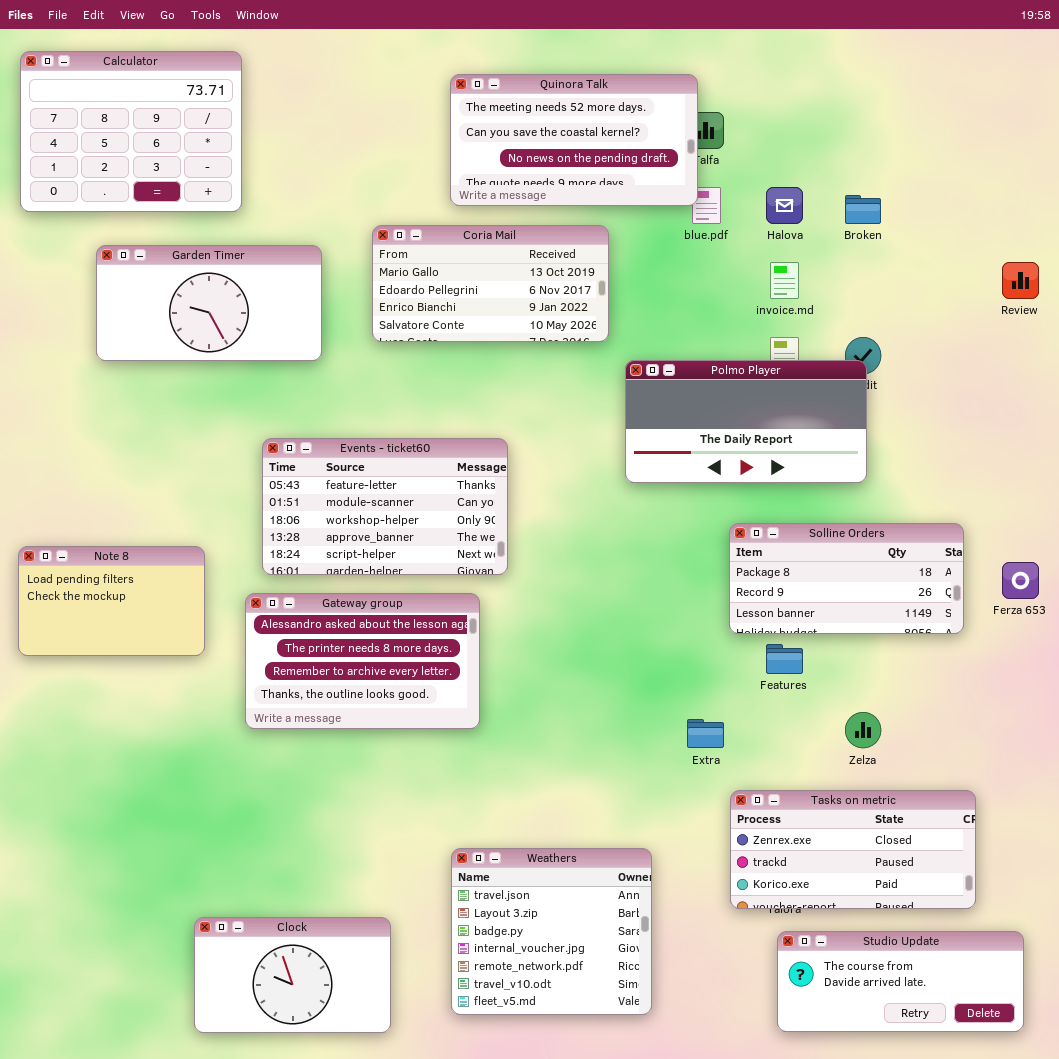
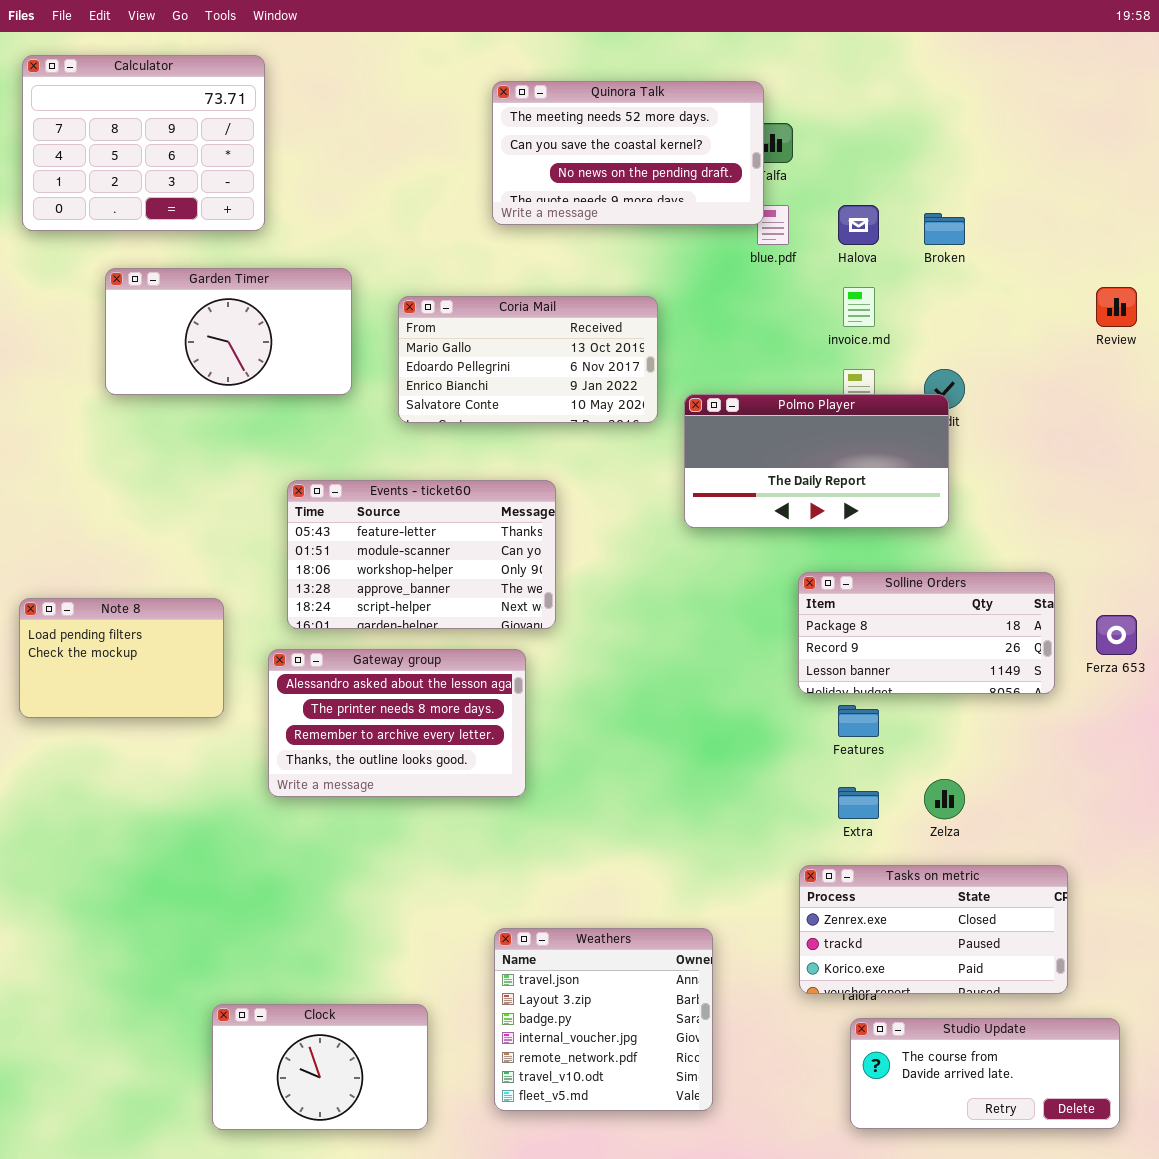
Coria Mail: [372,225,609,342] -> [398,296,658,423], moved
Extra: [687,719,724,748] -> [838,787,879,819], moved

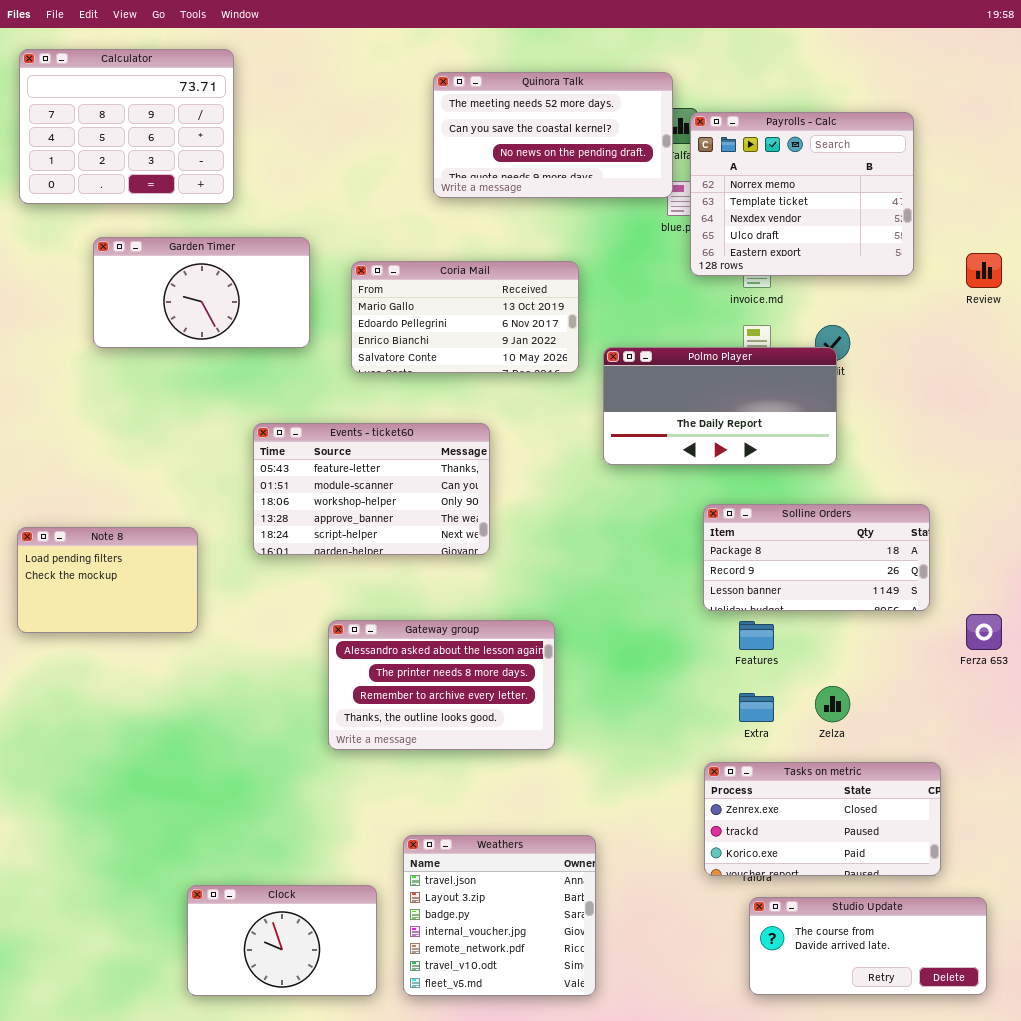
Payrolls - Calc: none -> [690,112,914,276], opened
Ferza 653: [1096,615,1137,655] -> [966,614,1002,650], moved
Gateway group: [268,649,526,797] -> [328,620,555,750], moved
Weathers: [494,928,713,1111] -> [403,835,596,996], moved

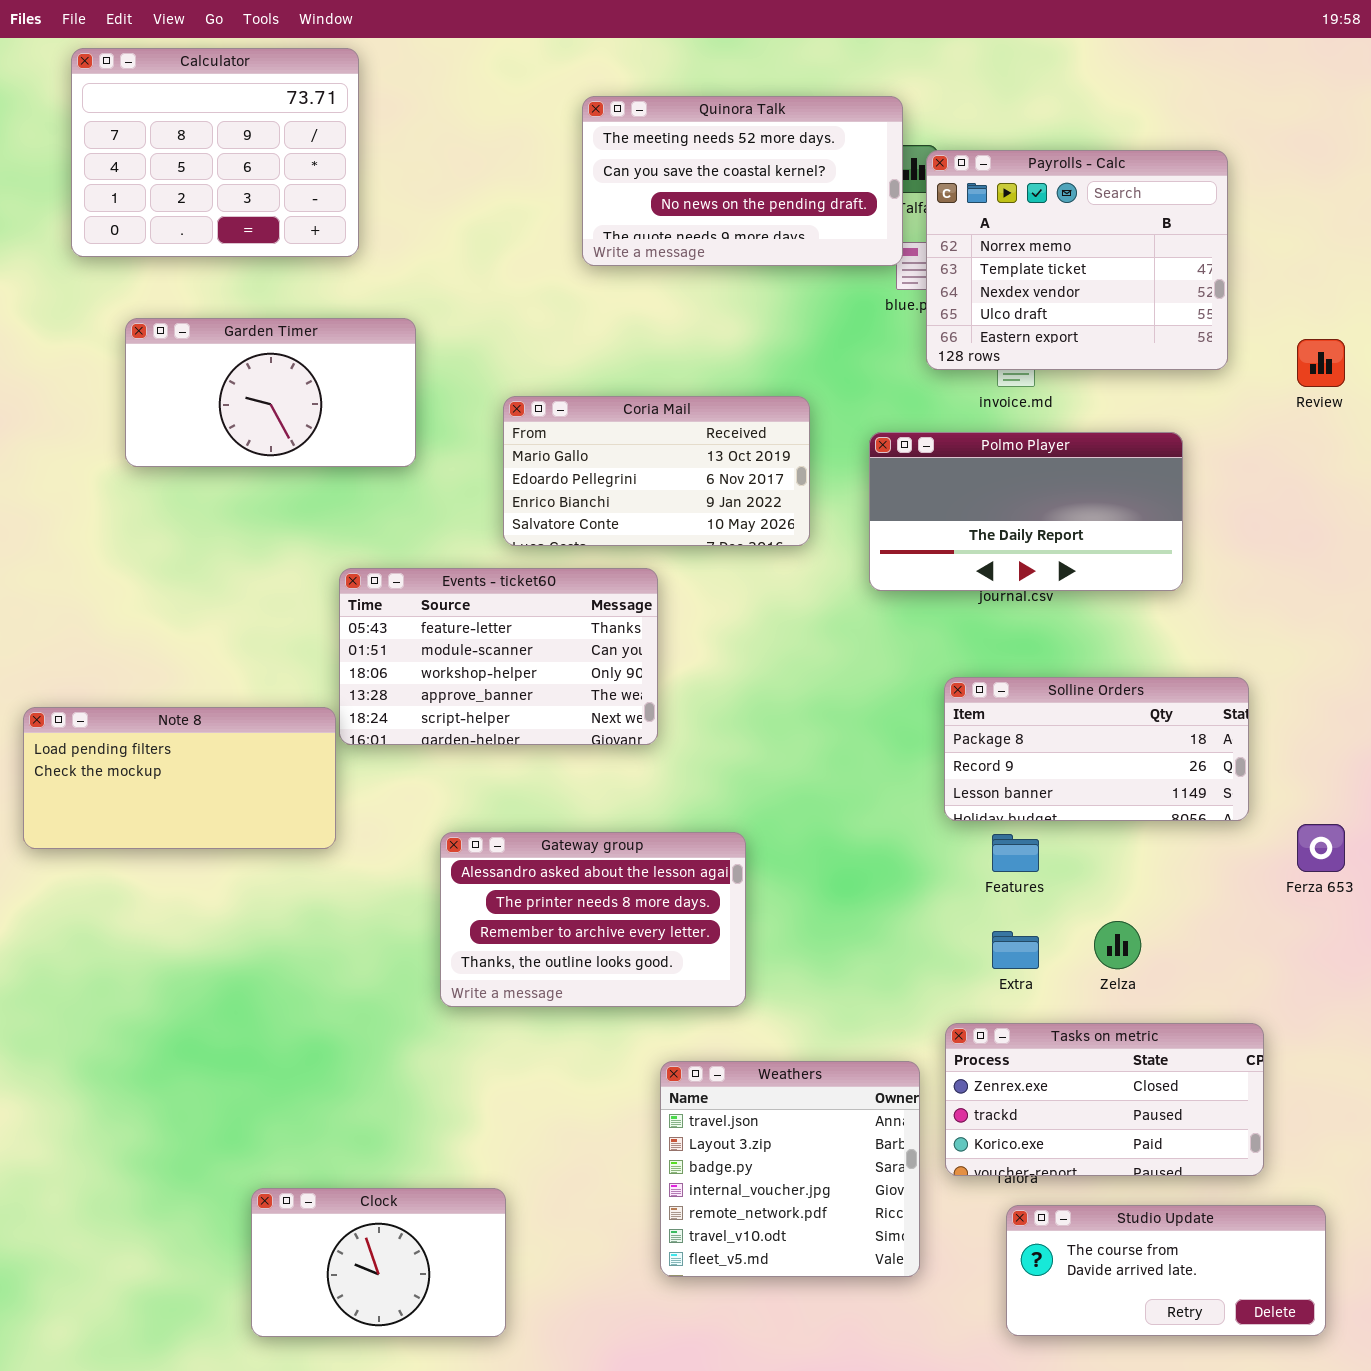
Calculator: [19,49,234,204] -> [71,48,359,257], moved
Coria Mail: [351,261,579,373] -> [503,396,810,546], moved
Polmo Player: [603,347,837,465] -> [869,432,1183,591], moved
Note 8: [17,527,198,633] -> [23,707,336,849], resized
Weathers: [403,835,596,996] -> [660,1061,920,1277], moved

